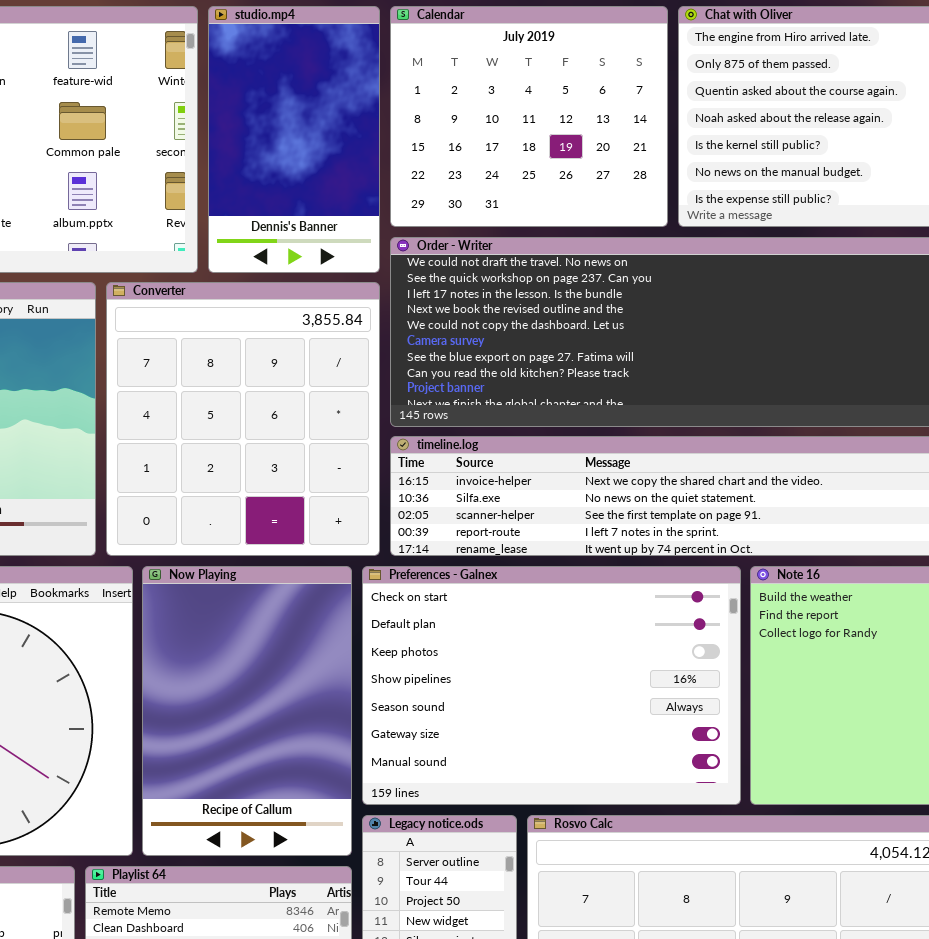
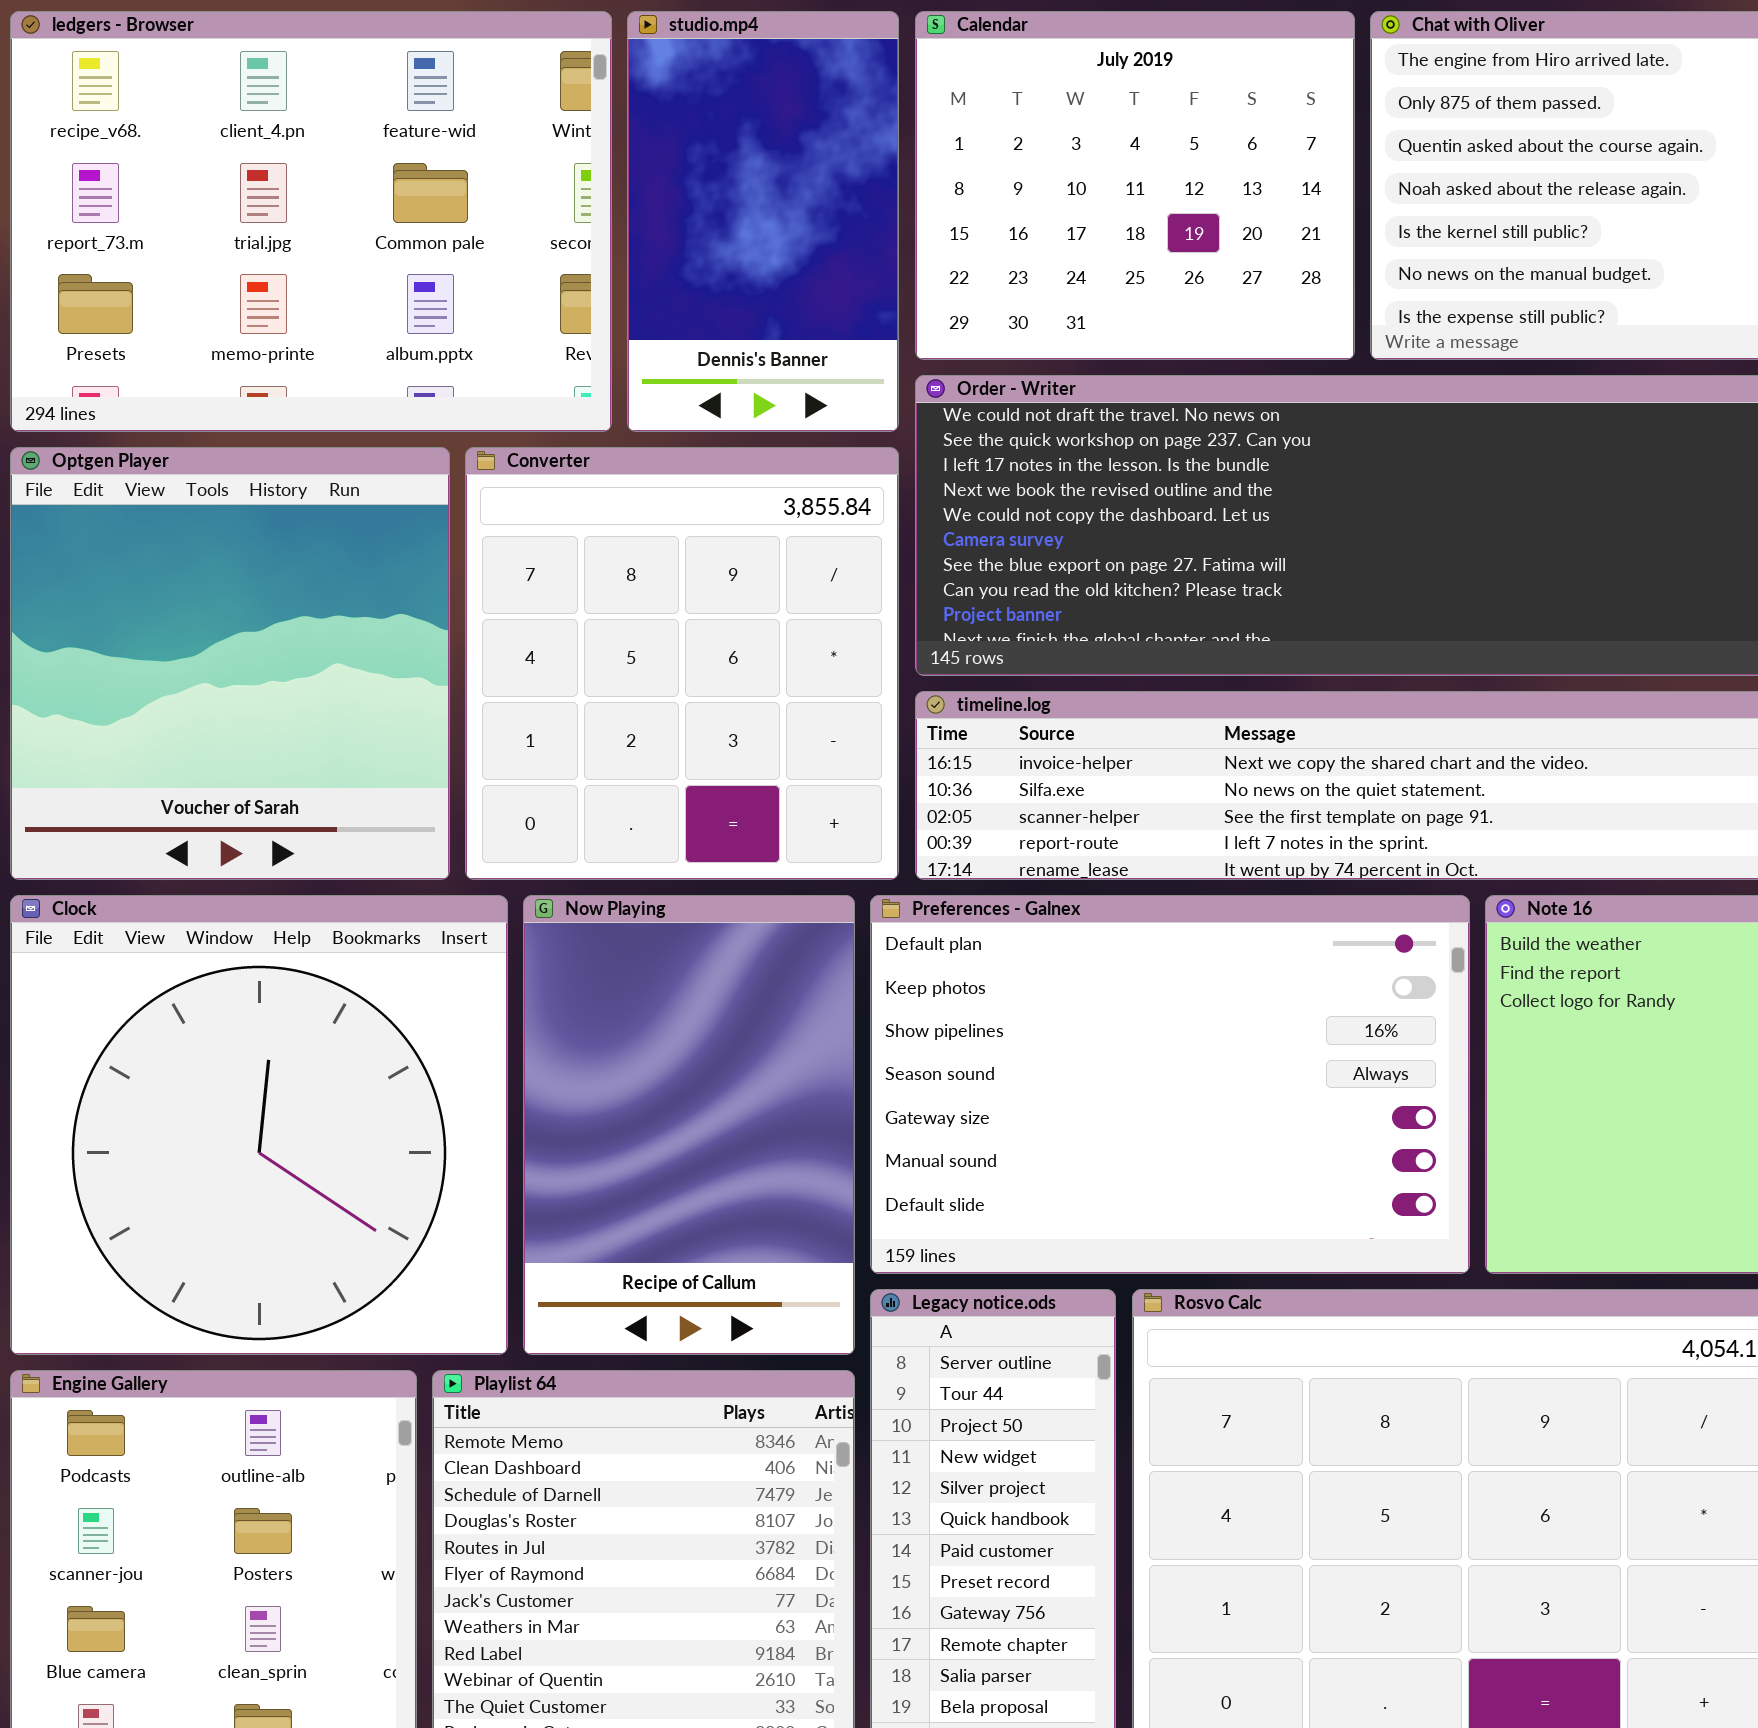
Preferences - Galnex: [362,566,741,805] -> [870,895,1470,1274], scrolled down 1 row

